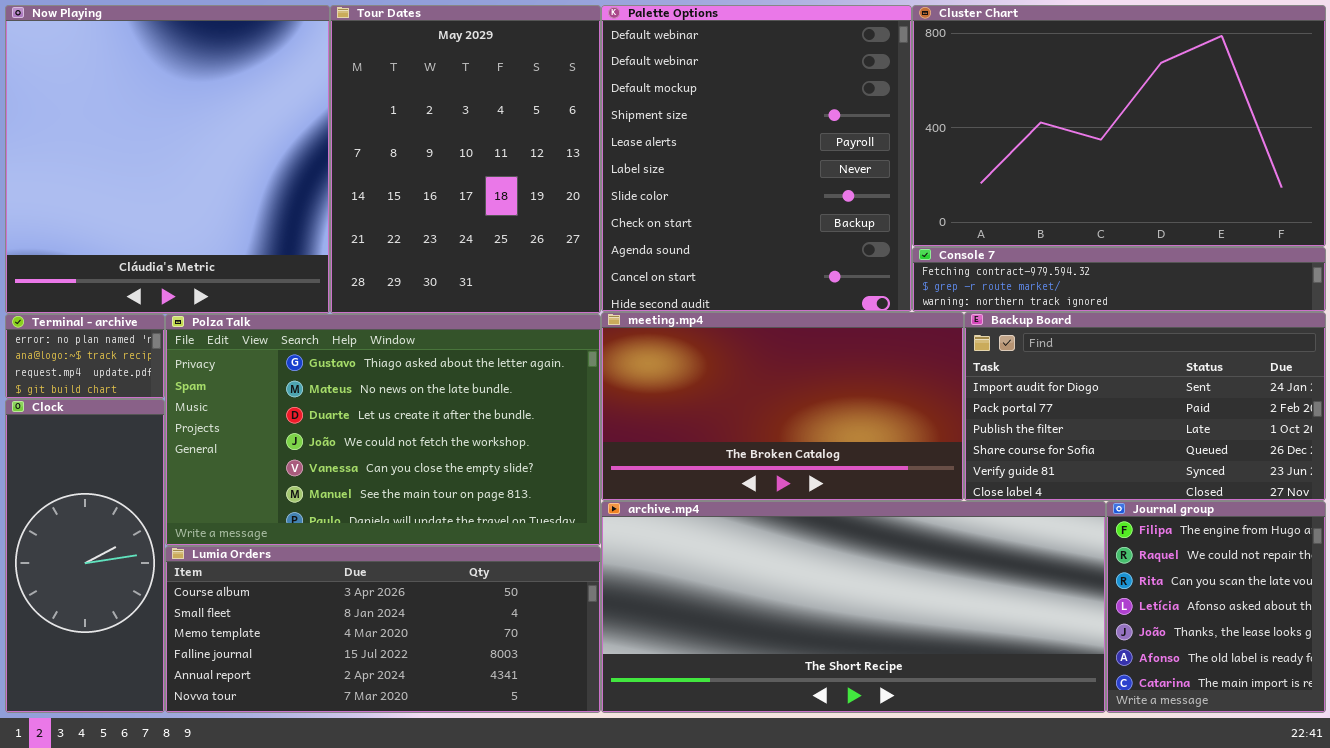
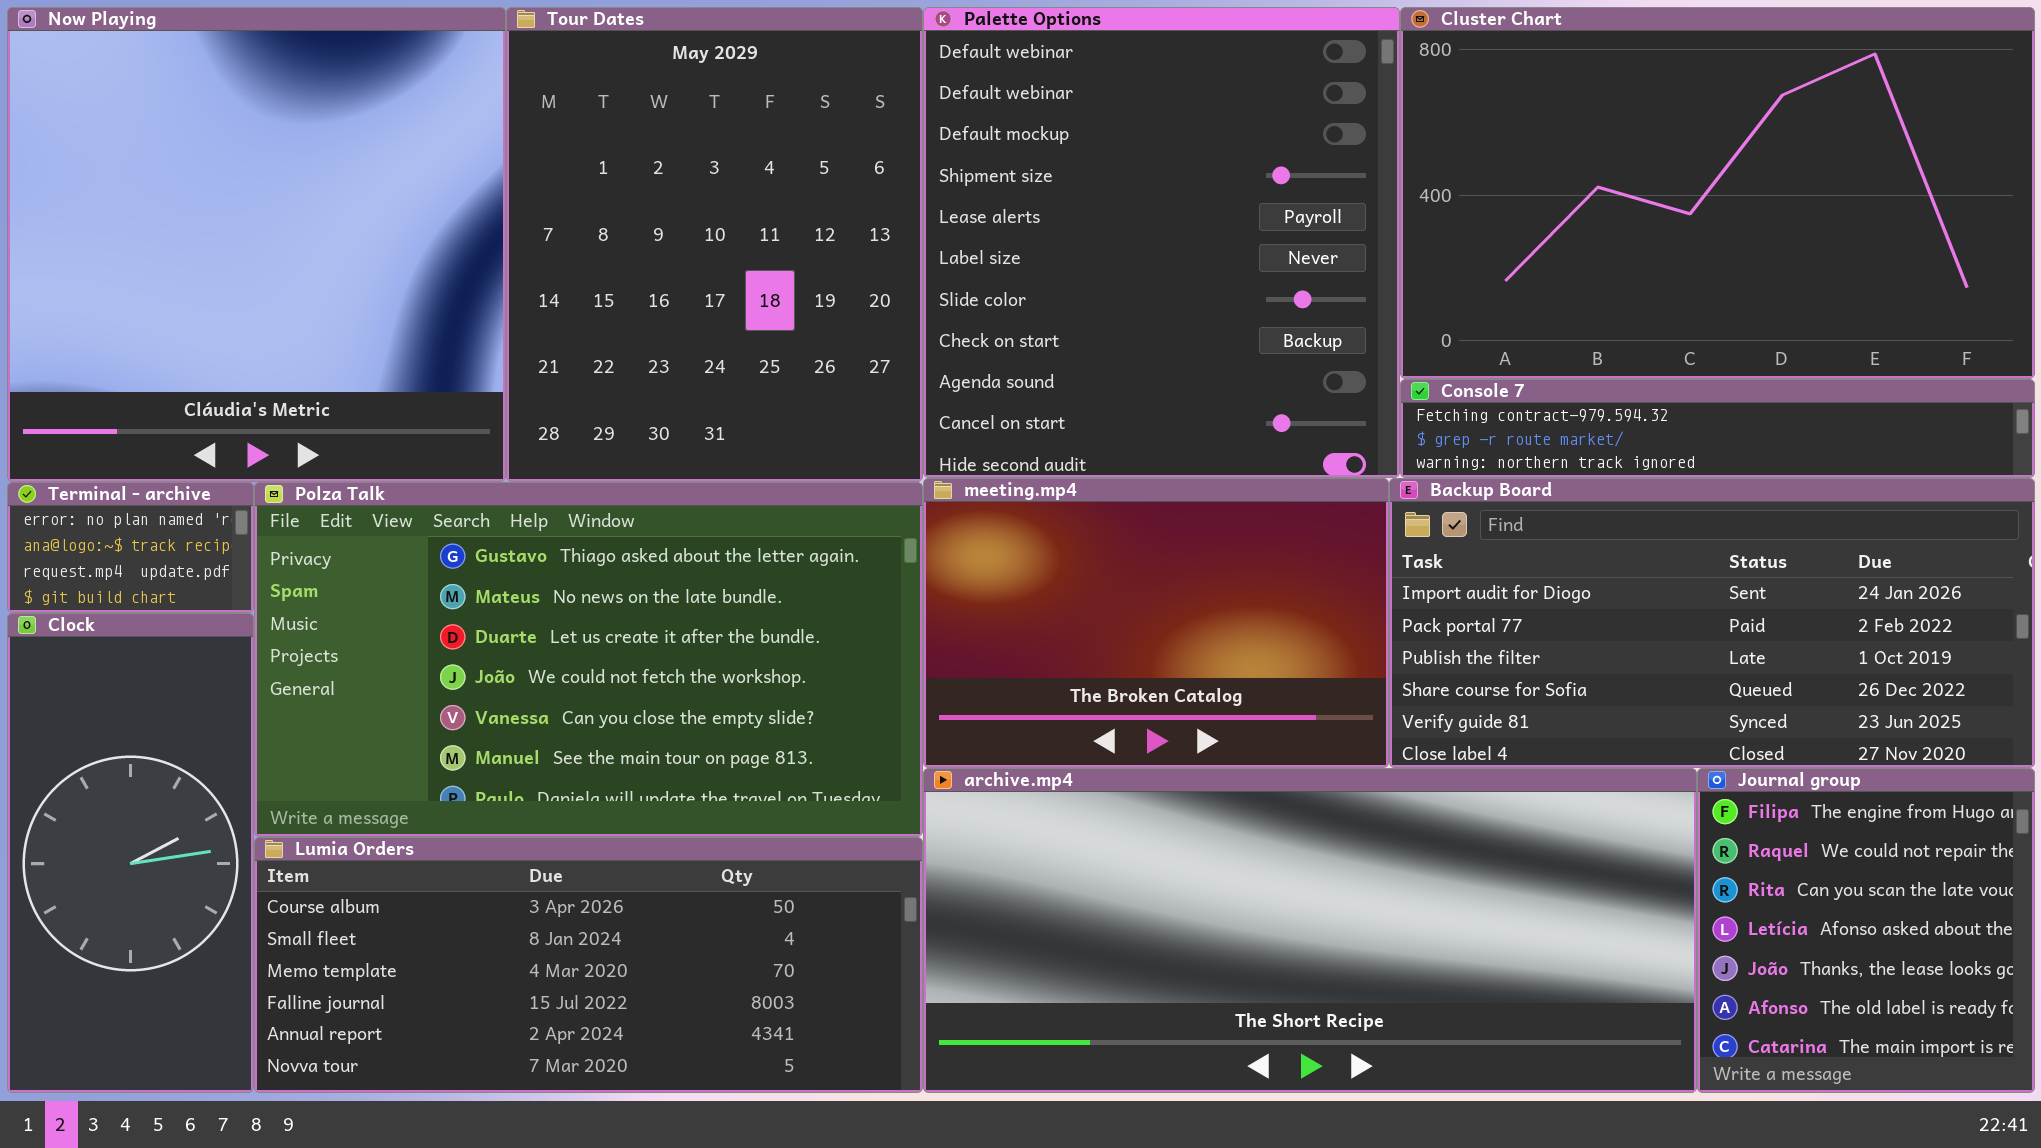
meeting.mp4: [601,312,964,501] -> [923,478,1389,768], resized
Backup Board: [964,312,1326,501] -> [1389,478,2035,768], resized

